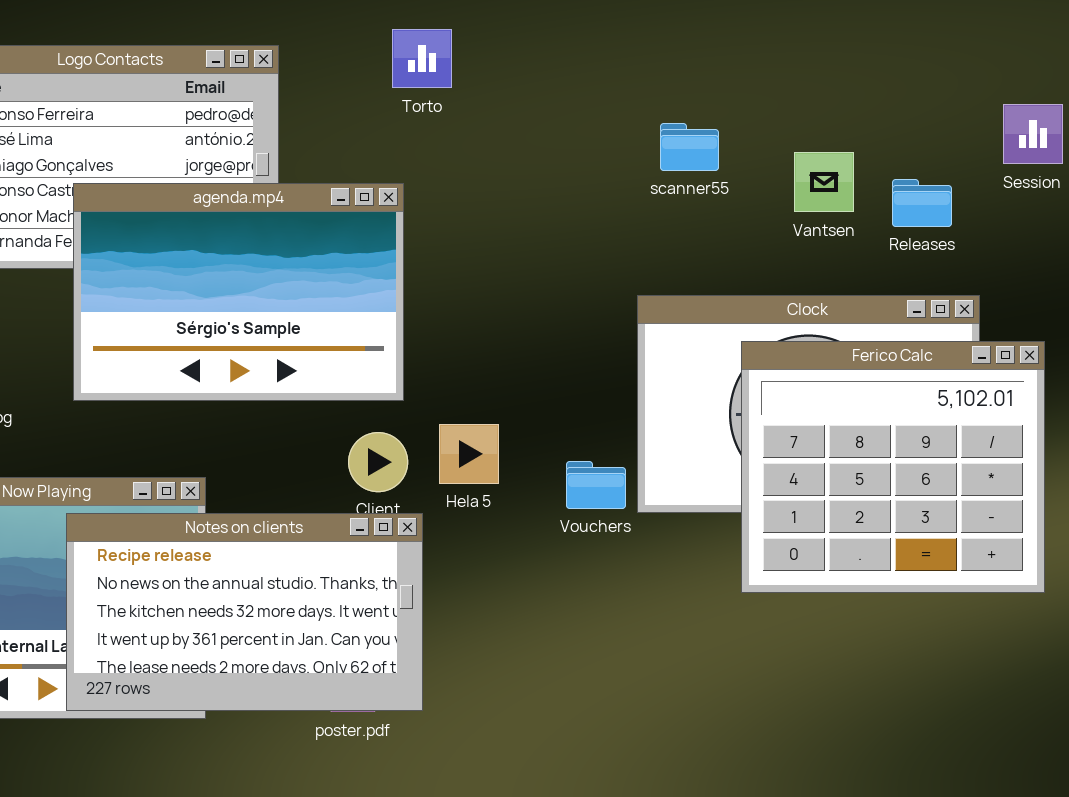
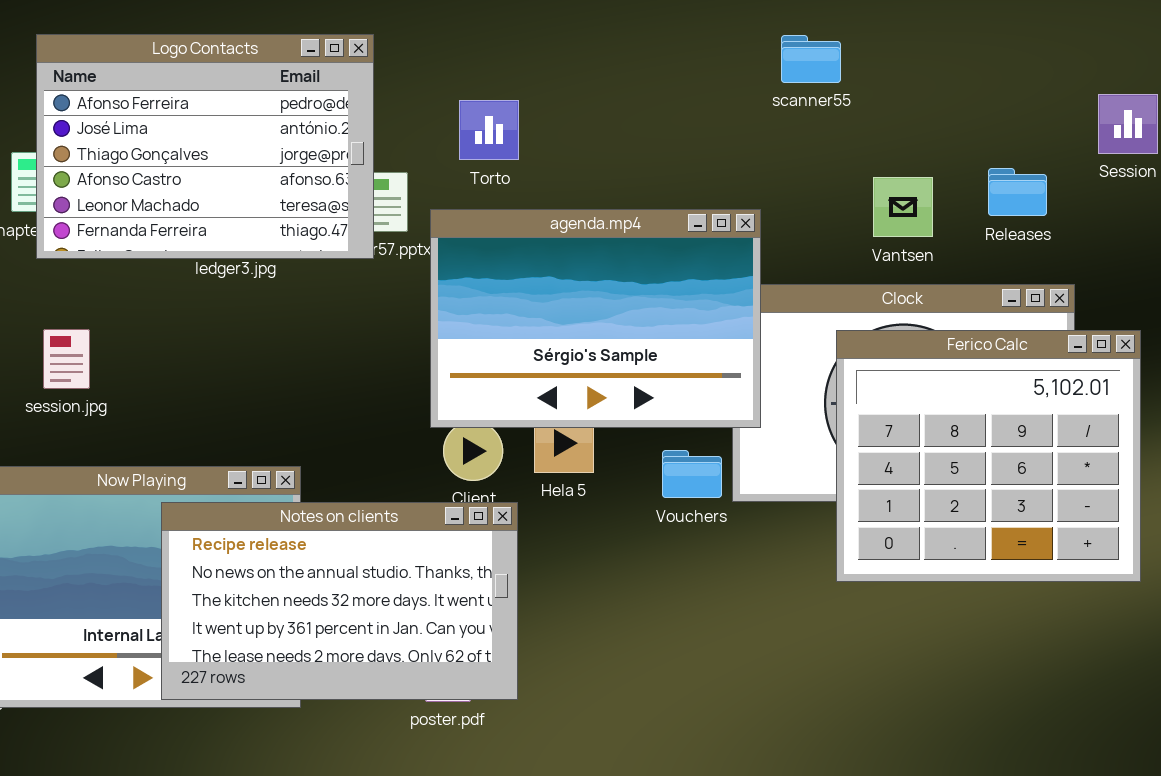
Torto: [392,29,452,88] -> [459,100,519,160], moved
scanner55: [660,123,719,171] -> [781,35,841,83], moved
Vantsen: [794,152,854,212] -> [873,177,933,237], moved
agenda.mp4: [73,183,404,401] -> [430,209,761,428], moved

